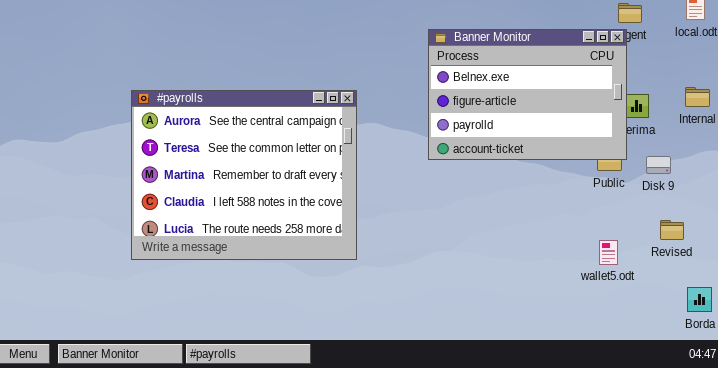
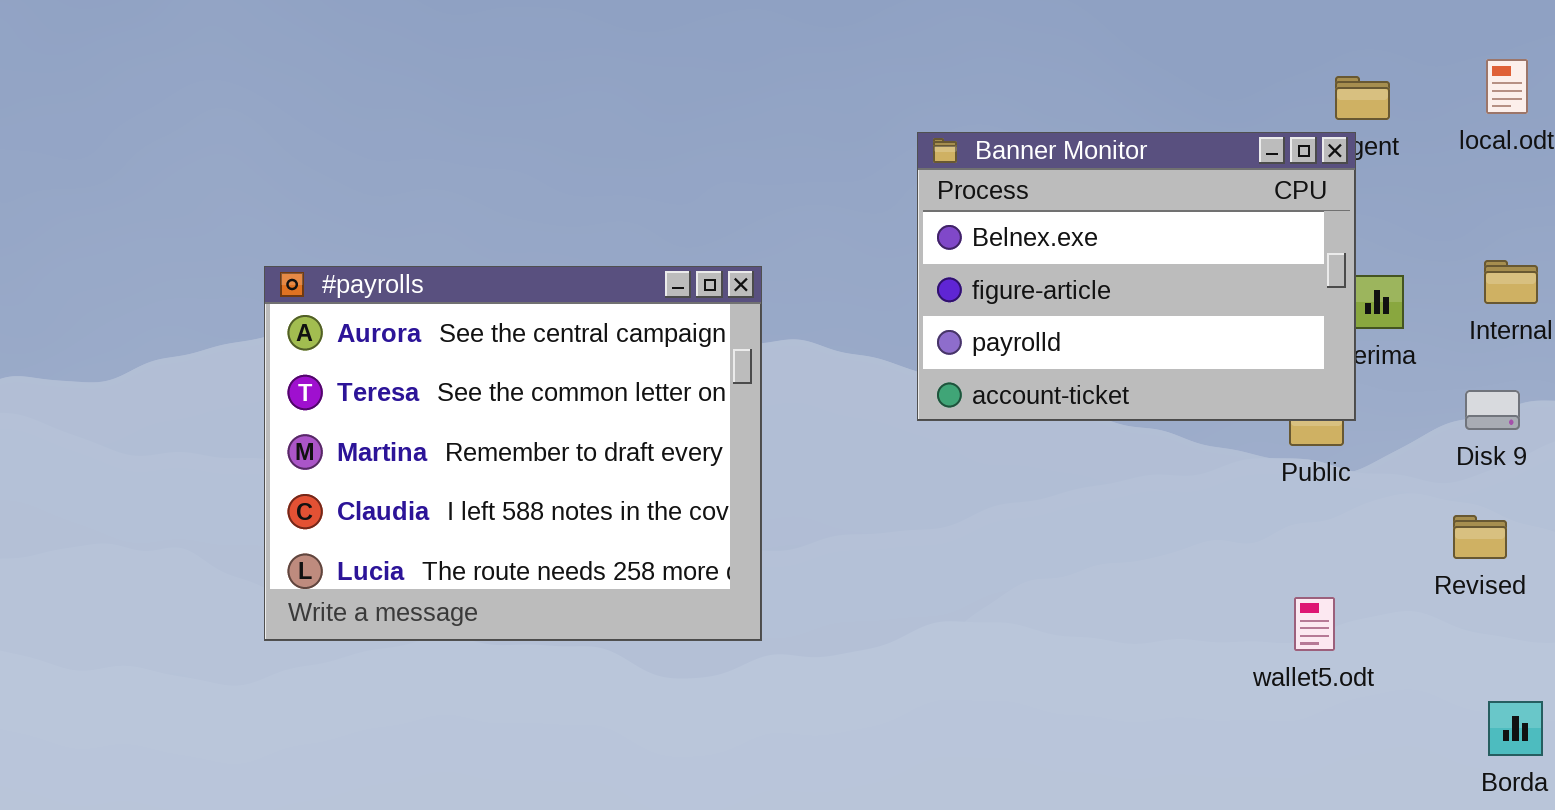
Disk 9: [646,156,671,174] -> [1465,390,1520,430], moved
Revised: [660,220,684,240] -> [1453,515,1507,559], moved

